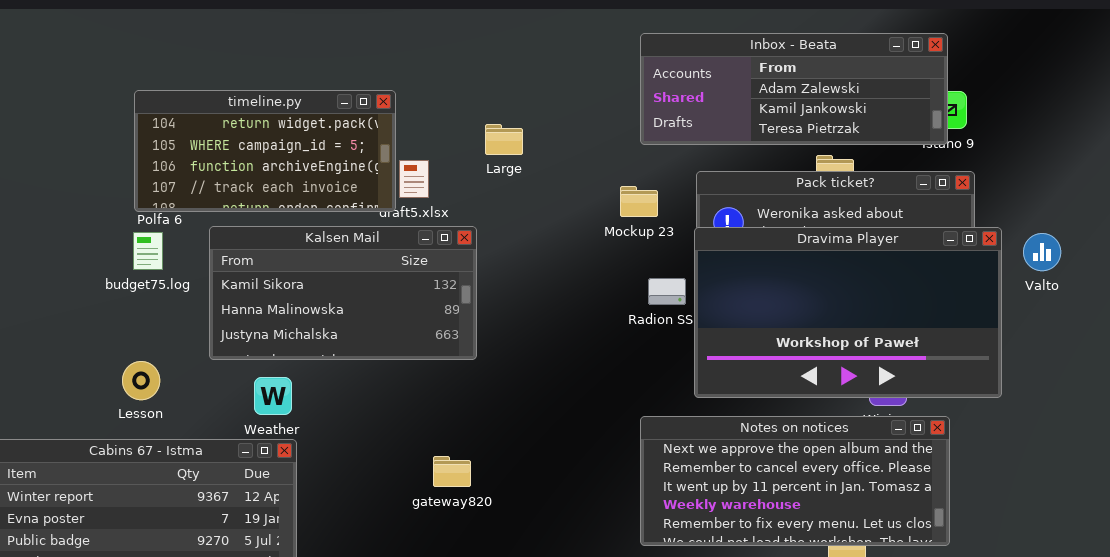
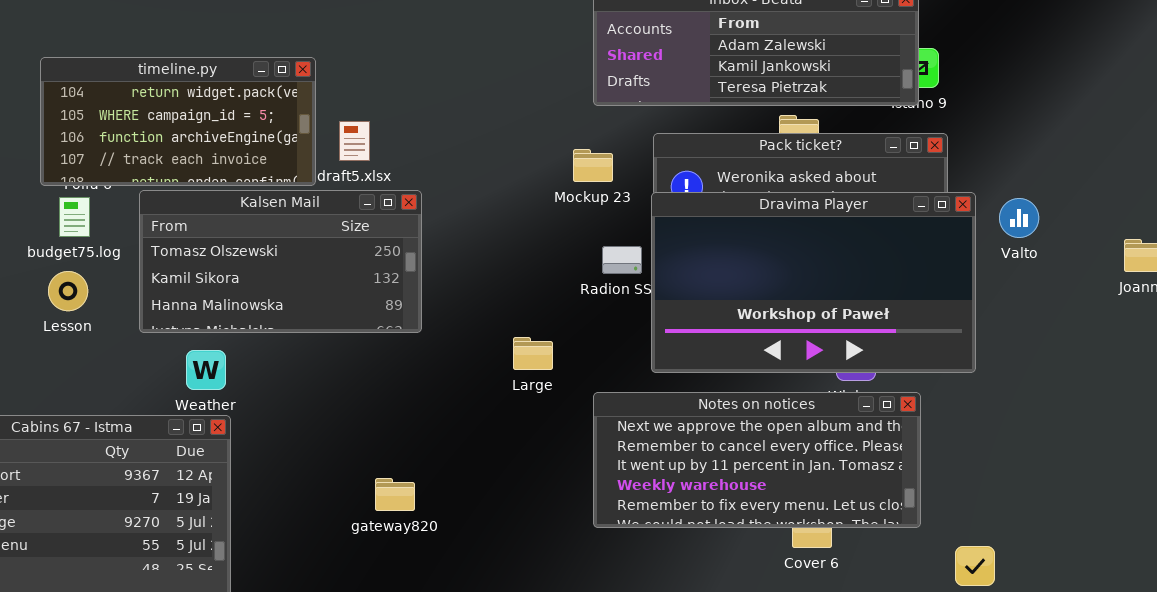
timeline.py: [134,90,396,212] -> [40,57,316,186], moved
Large: [485,124,523,155] -> [513,337,553,370], moved
Kalsen Mail: [209,226,477,360] -> [139,190,422,333], scrolled up 1 row
Lesson: [122,361,160,400] -> [48,271,88,311], moved
gateway820: [433,456,471,487] -> [375,478,415,511], moved

